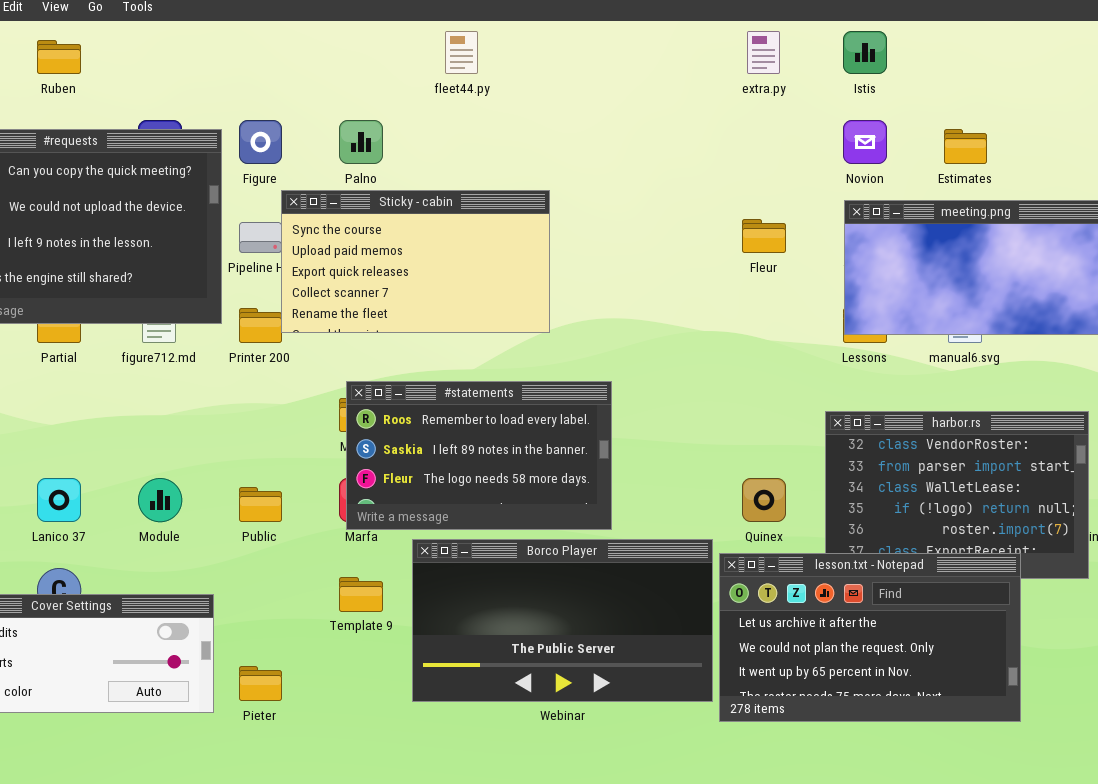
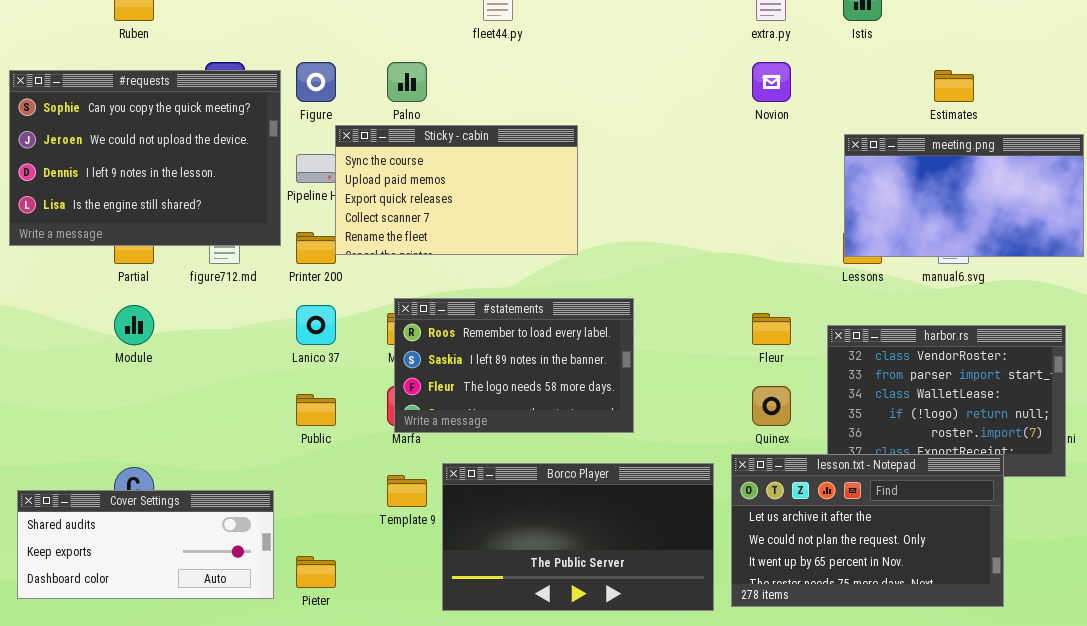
Novion: [843,120,887,164] -> [752,62,791,102], moved
Fleur: [742,219,786,253] -> [752,313,791,345], moved
Lanico 37: [37,478,81,522] -> [296,305,336,345], moved
Module: [138,478,182,522] -> [114,305,154,345], moved
Borco Player: [412,539,713,702] -> [442,463,714,611], moved

